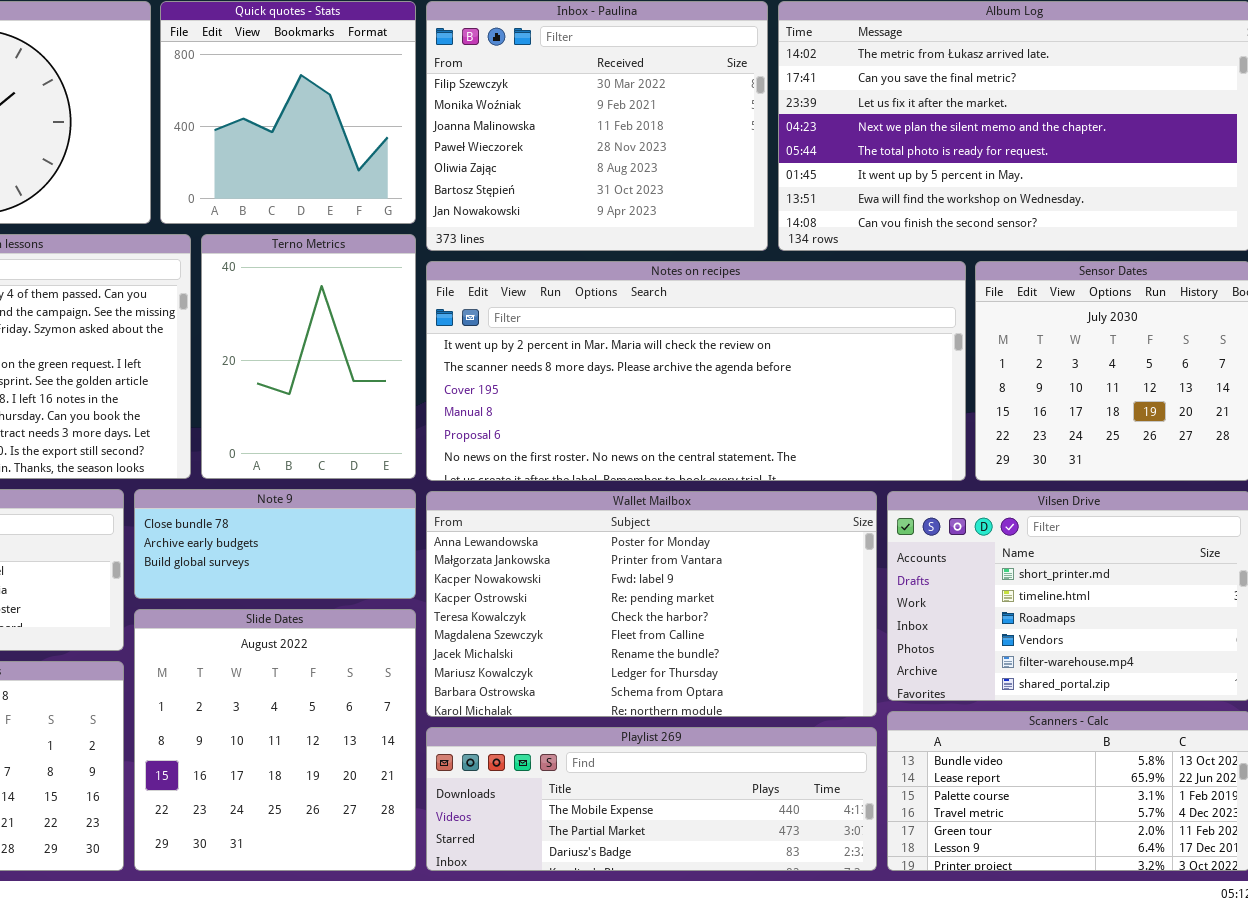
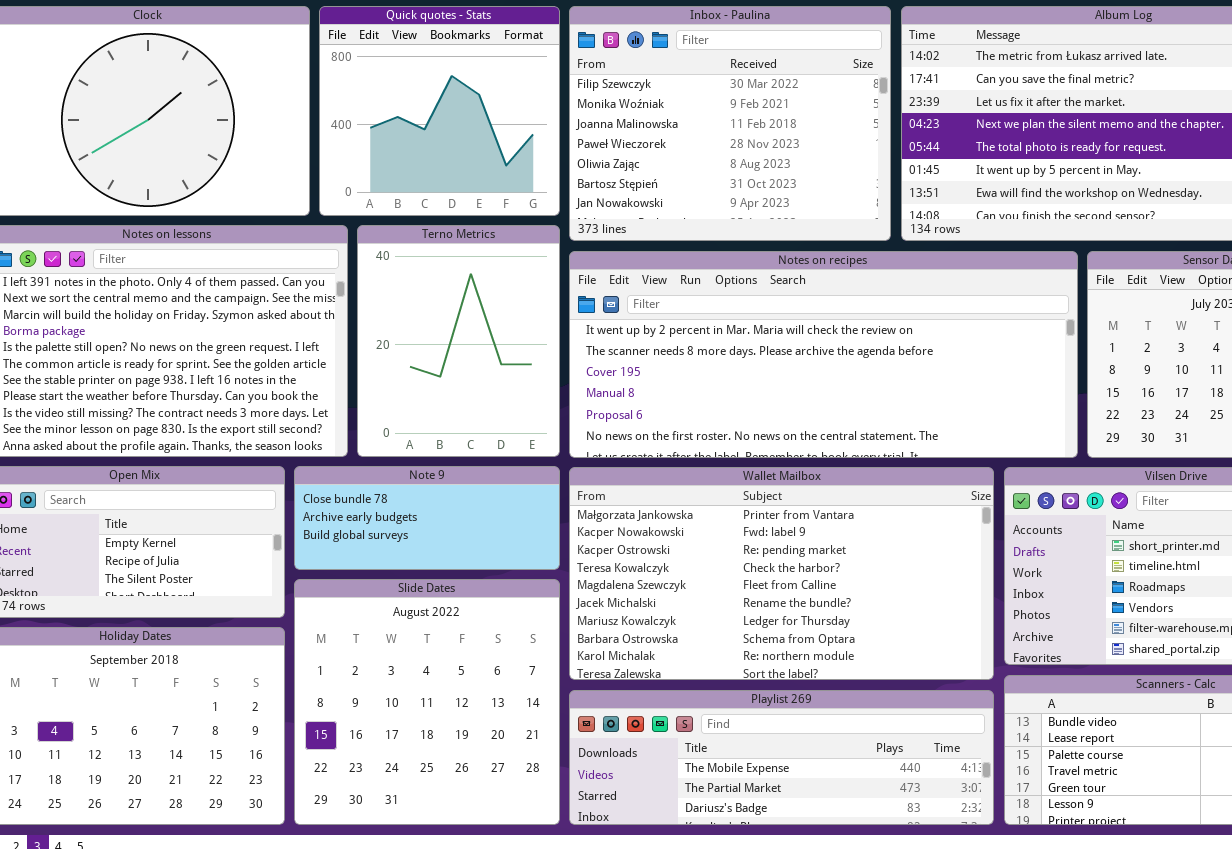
Wallet Mailbox: [426,491,877,717] -> [569,467,994,680], scrolled down 1 row

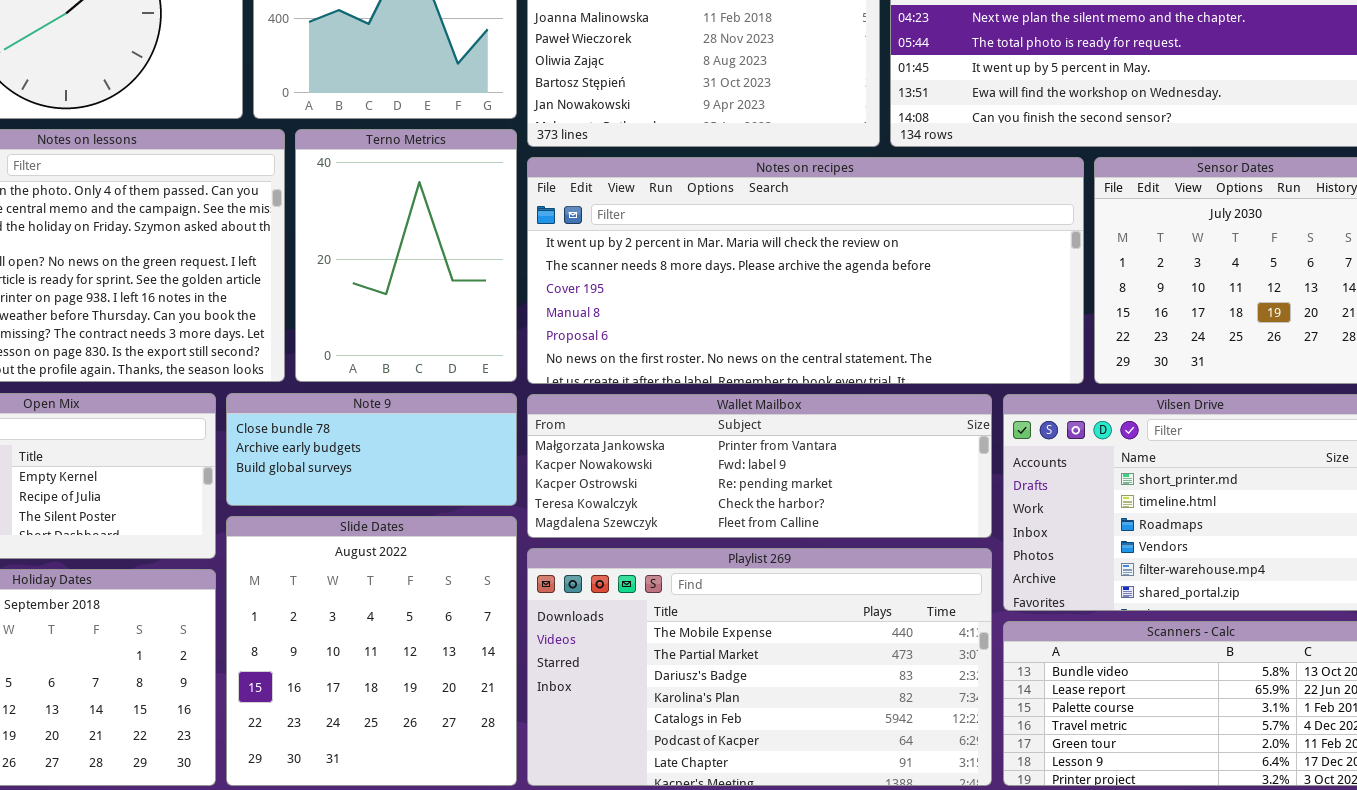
Wallet Mailbox: [569,467,994,680] -> [527,394,992,538], resized
Playlist 269: [569,690,994,825] -> [527,548,992,786], resized

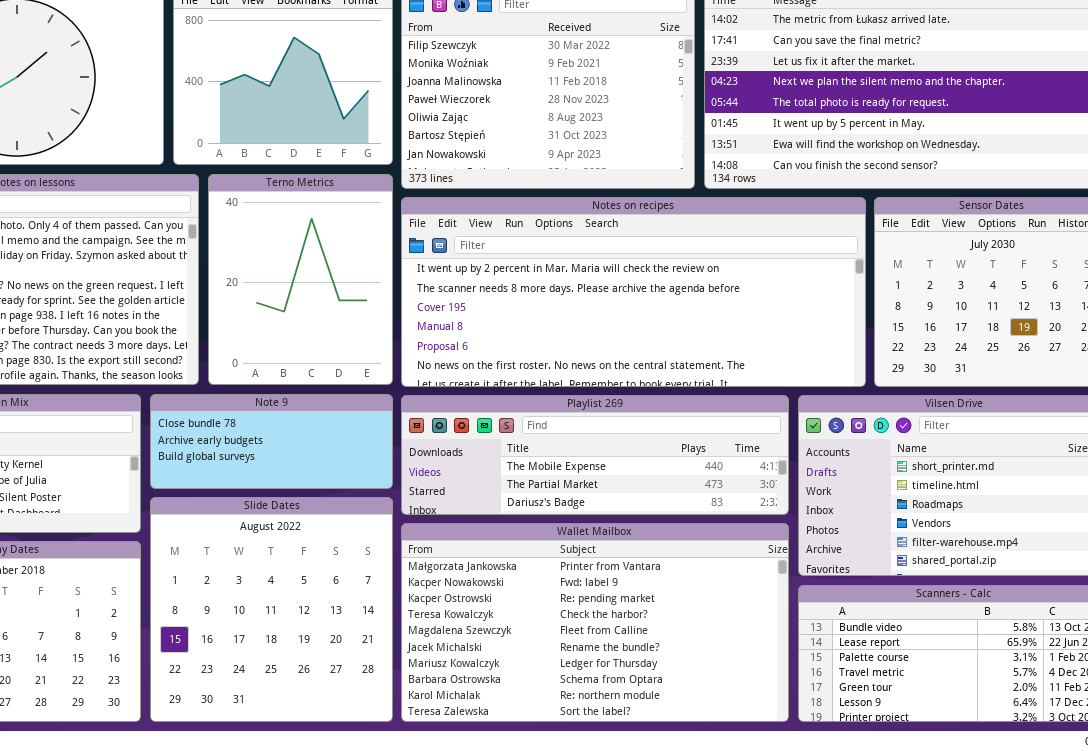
Wallet Mailbox: [527,394,992,538] -> [401,523,789,722], moved, resized
Playlist 269: [527,548,992,786] -> [401,395,789,515], moved, resized

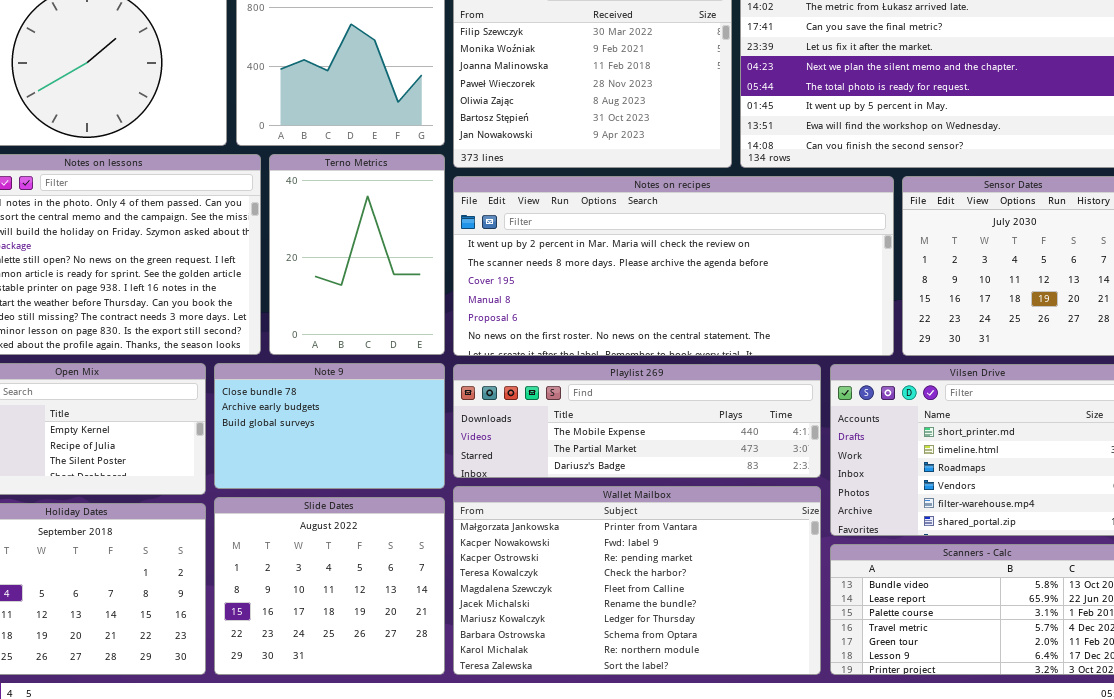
Note 9: [150,394,393,489] -> [214,363,445,489], resized
Slide Dates: [150,497,393,722] -> [214,497,445,675], resized

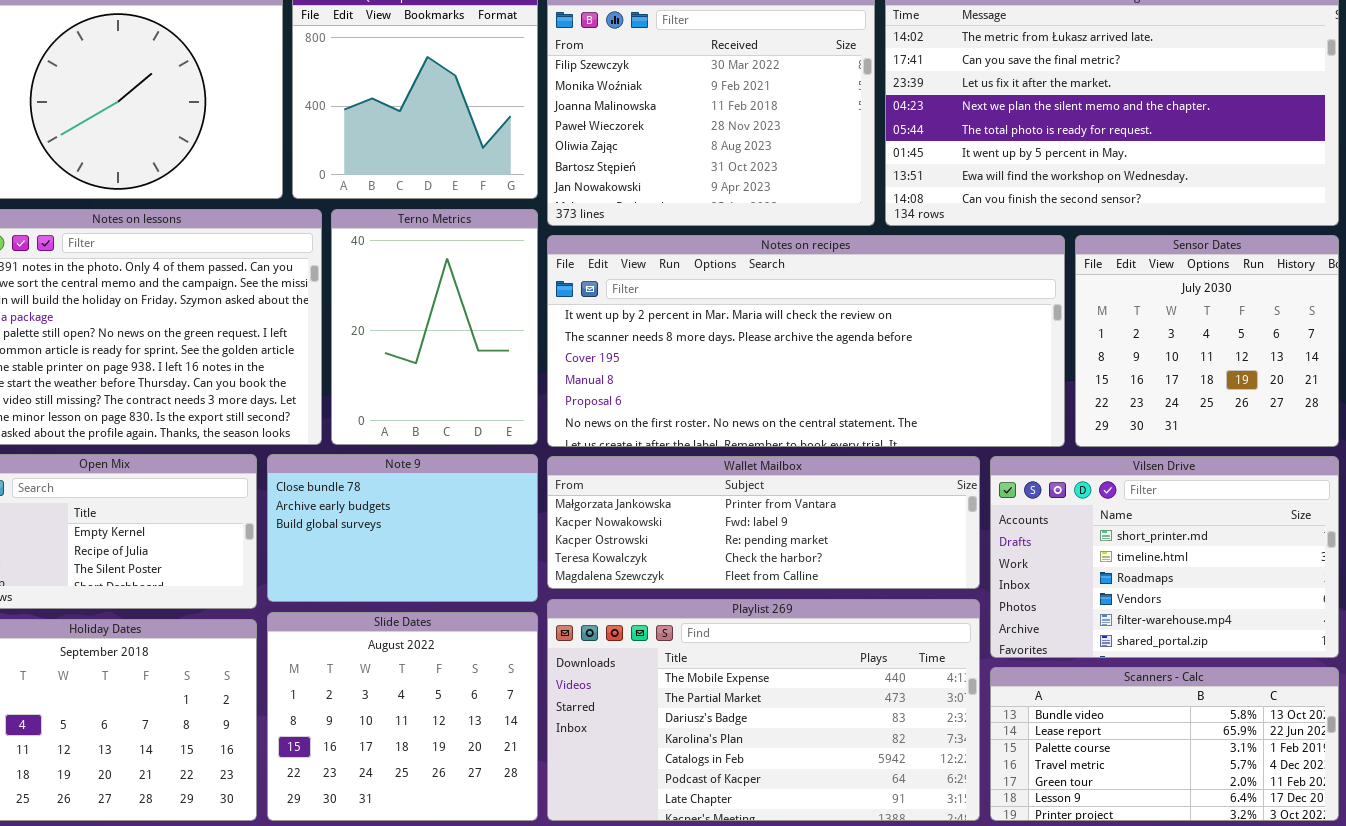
Playlist 269: [453,364,821,478] -> [547,599,980,821], moved, resized
Wallet Mailbox: [453,486,821,675] -> [547,456,980,589], moved, resized

